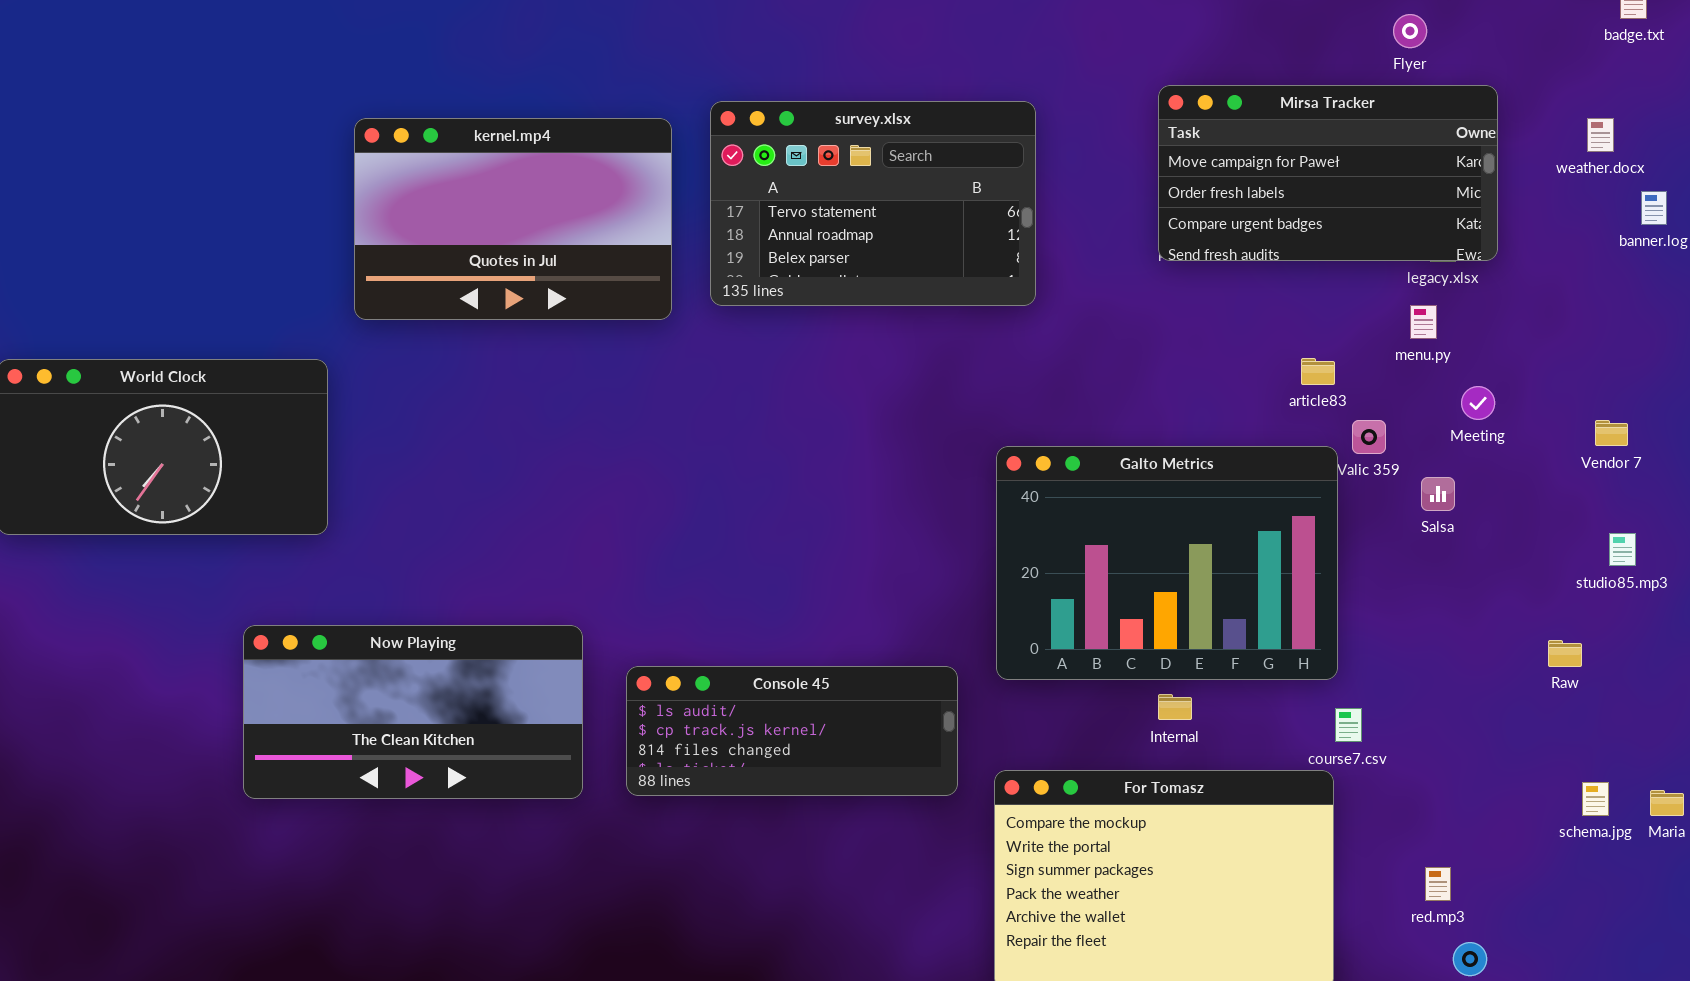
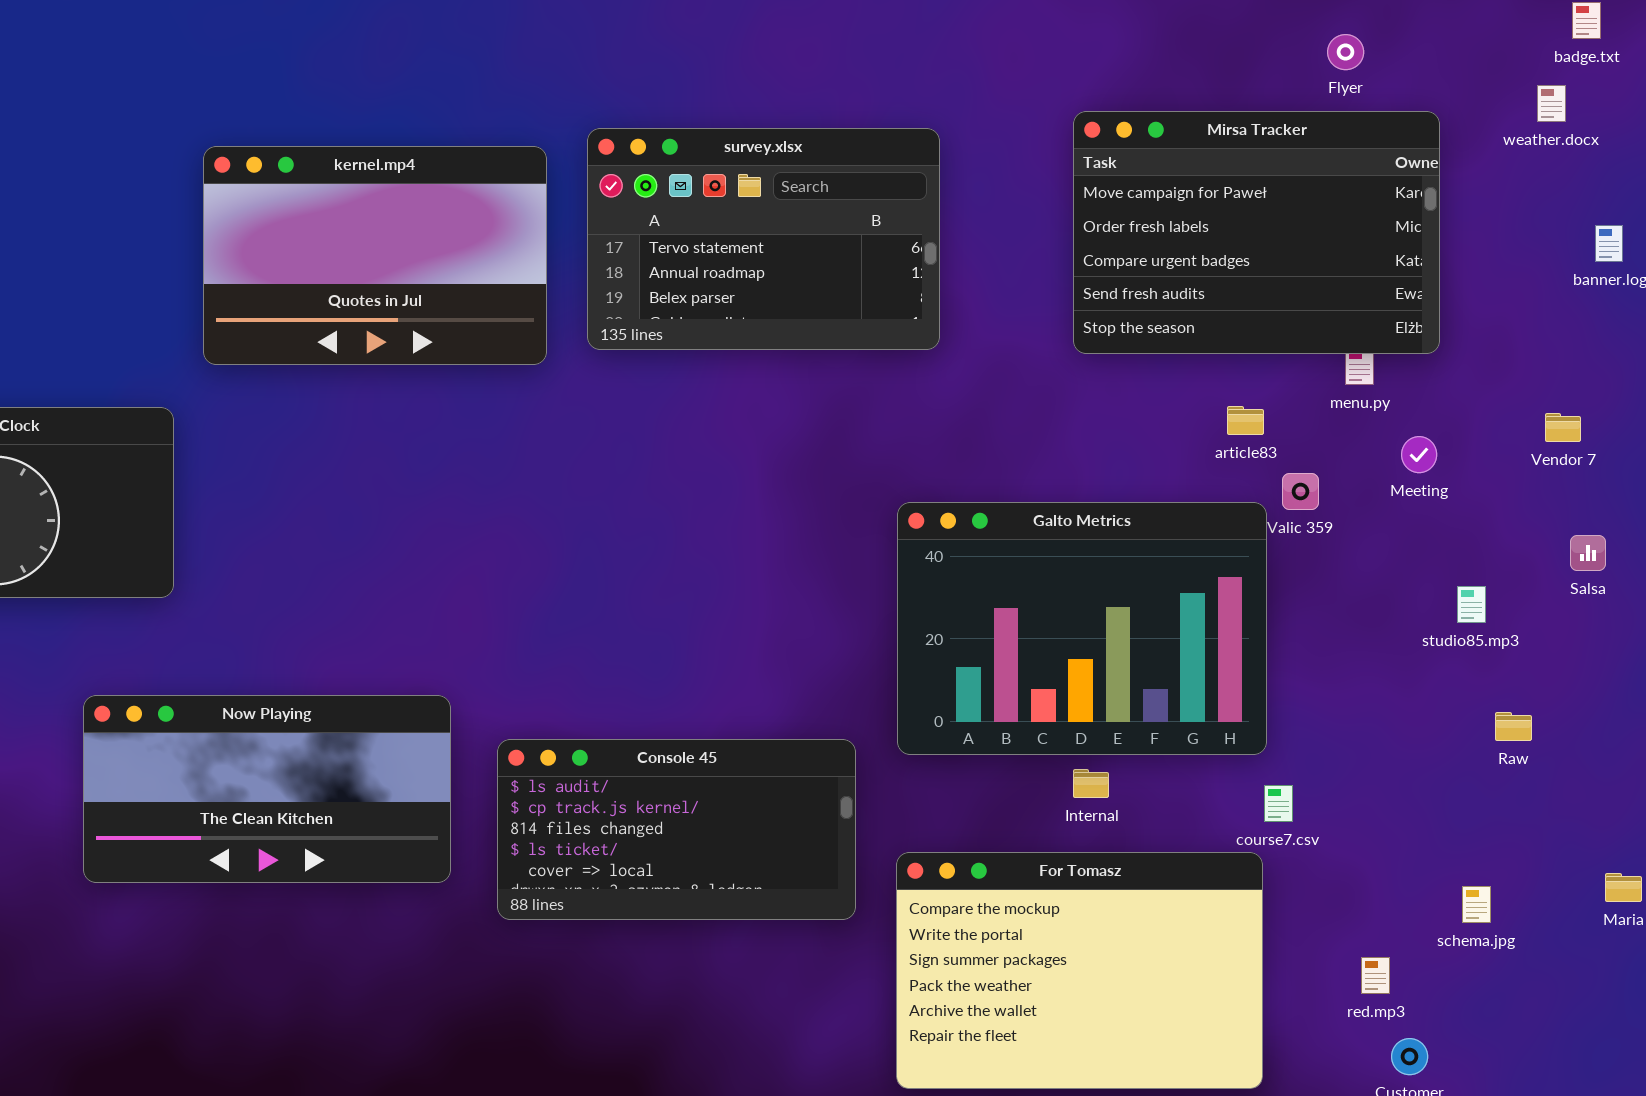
Mirsa Tracker: [1158,85,1498,261] -> [1073,111,1440,354], resized
weather.docx: [1587,118,1614,152] -> [1537,85,1566,122], moved
Vendor 7: [1595,420,1628,446] -> [1545,413,1581,442], moved
Salsa: [1421,477,1455,511] -> [1570,535,1606,571], moved
studio85.mp3: [1609,533,1636,566] -> [1457,586,1486,623], moved
Console 45: [626,666,958,796] -> [497,739,856,920], resized
schema.jpg: [1582,782,1609,816] -> [1462,886,1491,923], moved

